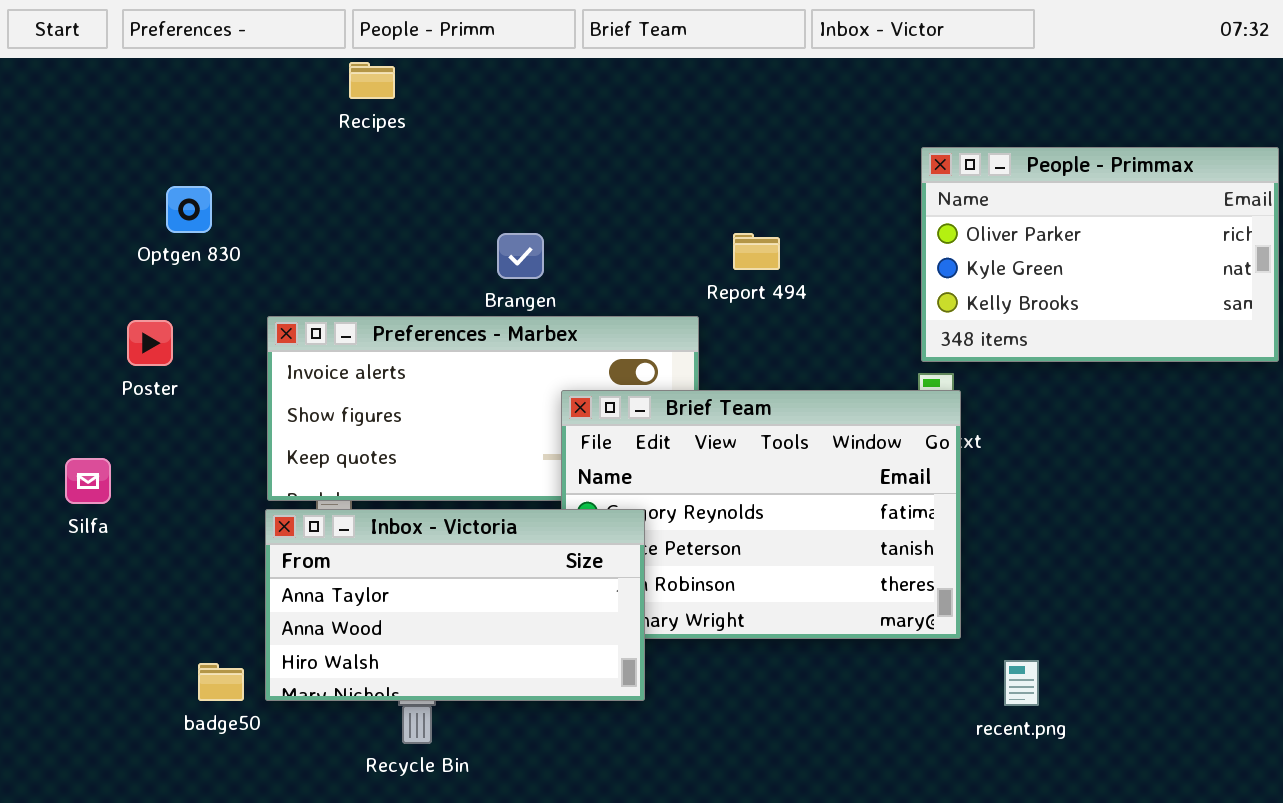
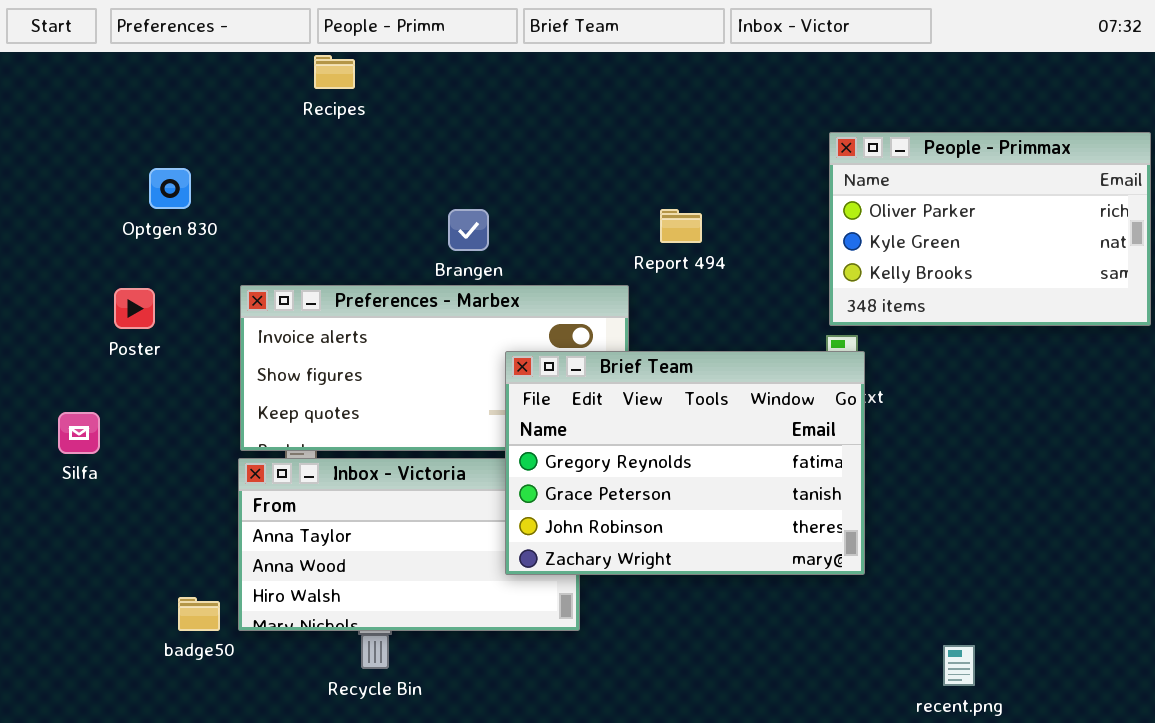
Brief Team: [561,390,961,639] -> [505,351,865,575], raised
recent.png: [1004,660,1039,706] -> [943,645,975,686], moved

